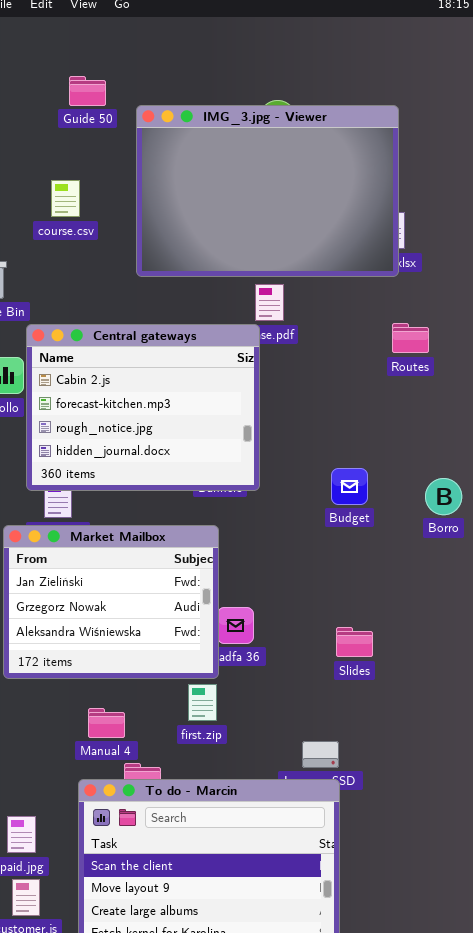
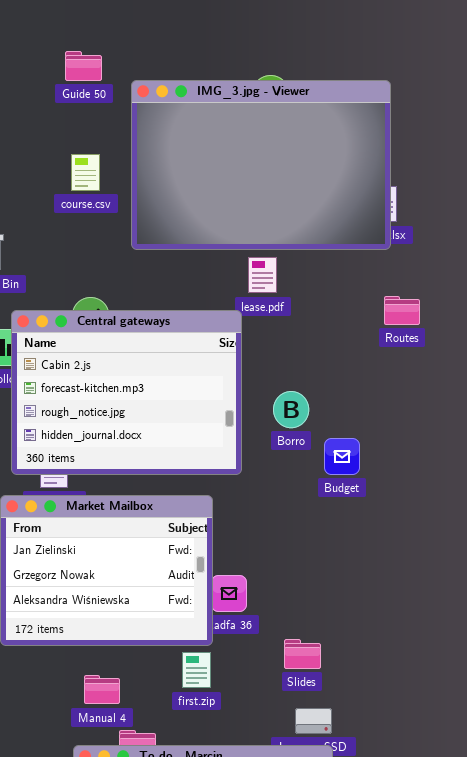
course.csv: [51,180,80,217] -> [71,154,100,191], moved
Central gateways: [26,324,260,491] -> [11,310,242,475], moved
Borro: [425,478,462,515] -> [273,391,309,428], moved
Slides: [336,627,373,657] -> [284,639,321,669], moved

